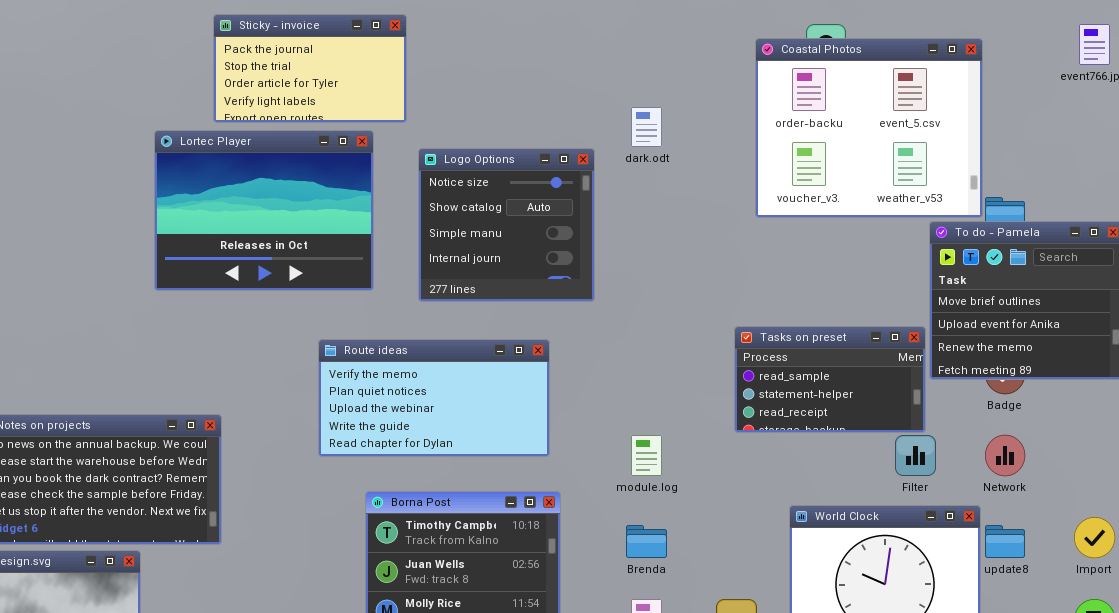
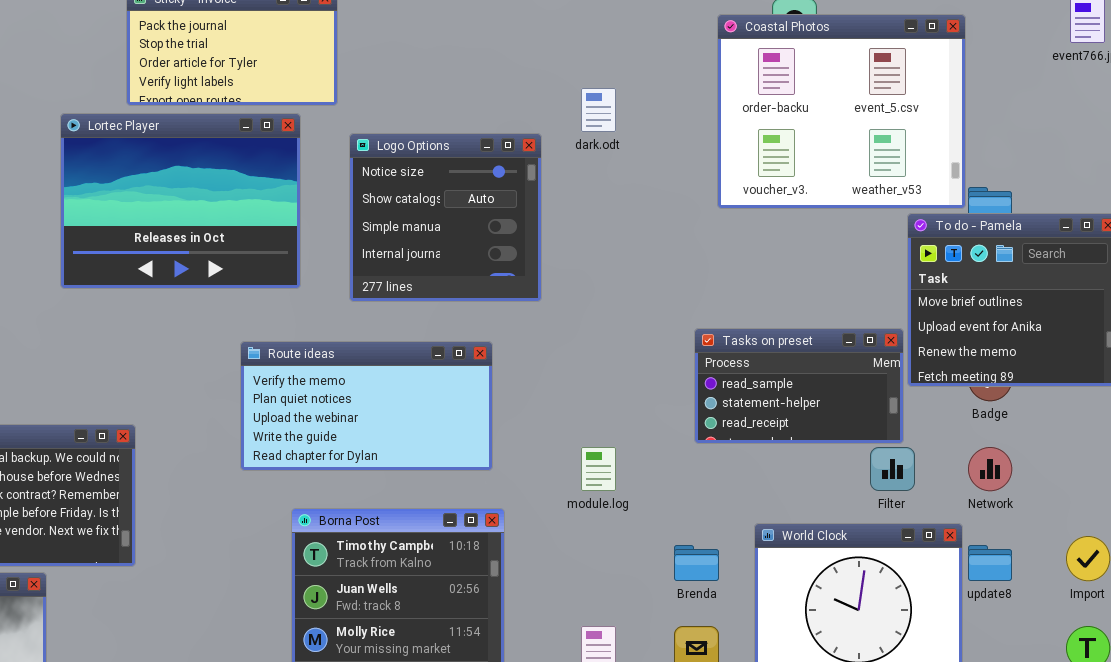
Brenda: [626,525,667,558] -> [674,545,719,581], moved

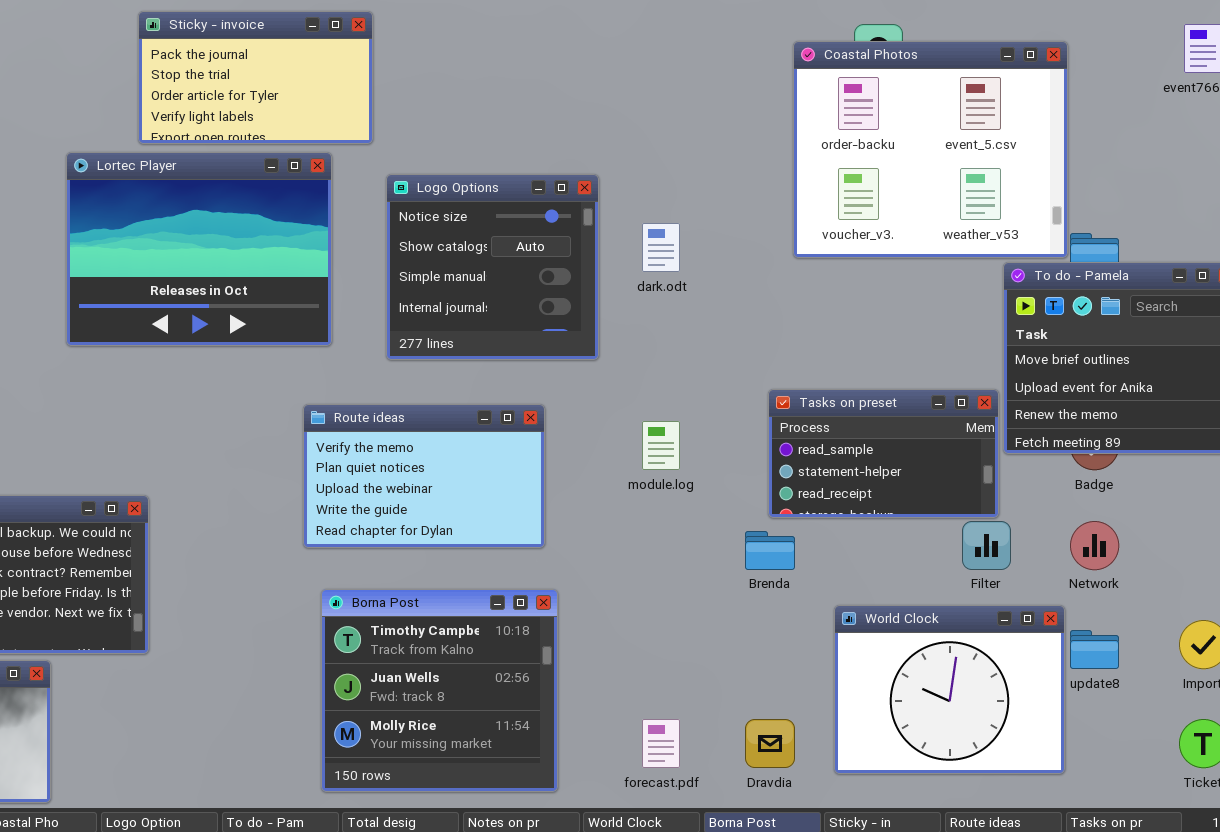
dark.odt: [581,88,616,132] -> [642,223,680,272], moved
Route ideas: [240,341,493,471] -> [303,404,545,548], resized
module.log: [581,447,616,491] -> [642,421,680,470], moved
Brenda: [674,545,719,581] -> [745,531,795,570], moved

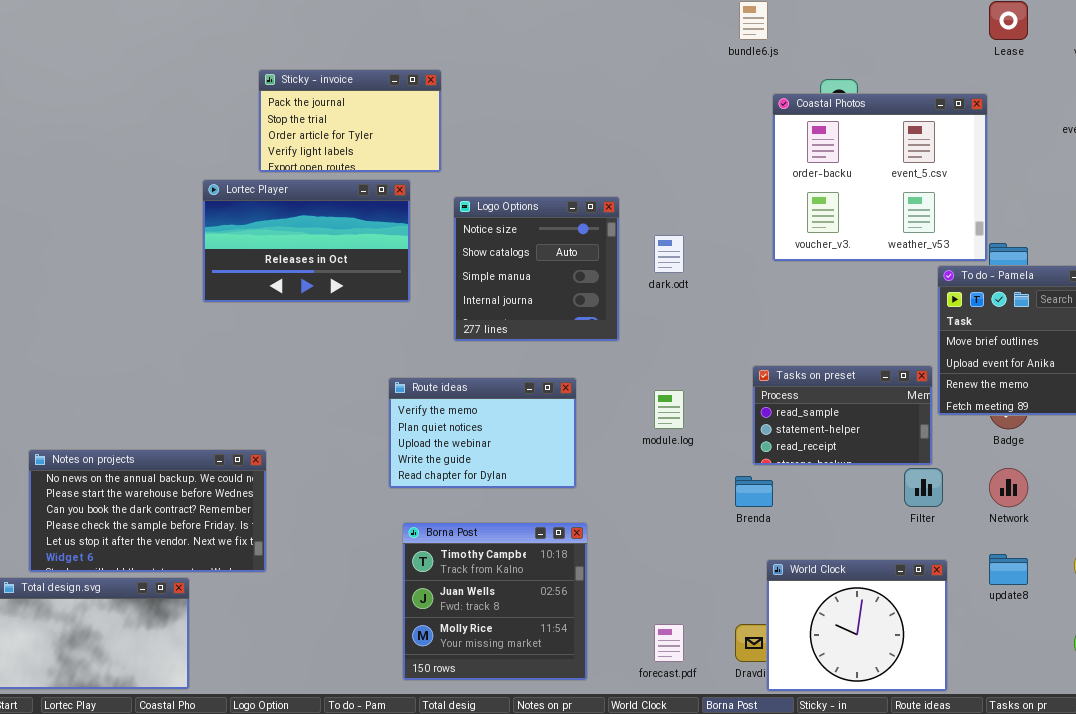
Lortec Player: [66,152,332,346] -> [202,179,411,303], resized
World Clock: [834,605,1065,774] -> [766,559,948,692], moved

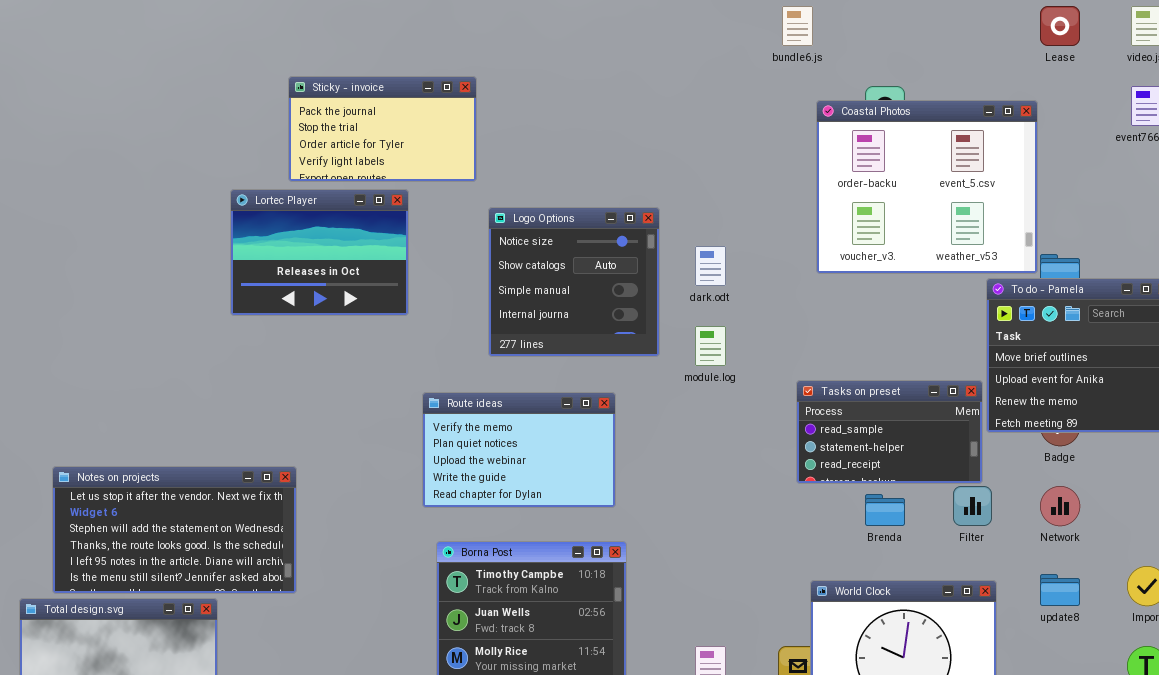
Lortec Player: [202,179,411,303] -> [230,189,409,316], resized
module.log: [654,390,684,429] -> [695,326,726,366], moved
Notes on projects: [28,449,267,573] -> [52,466,297,594], scrolled down 4 rows
Brenda: [735,476,773,507] -> [865,494,905,526], moved

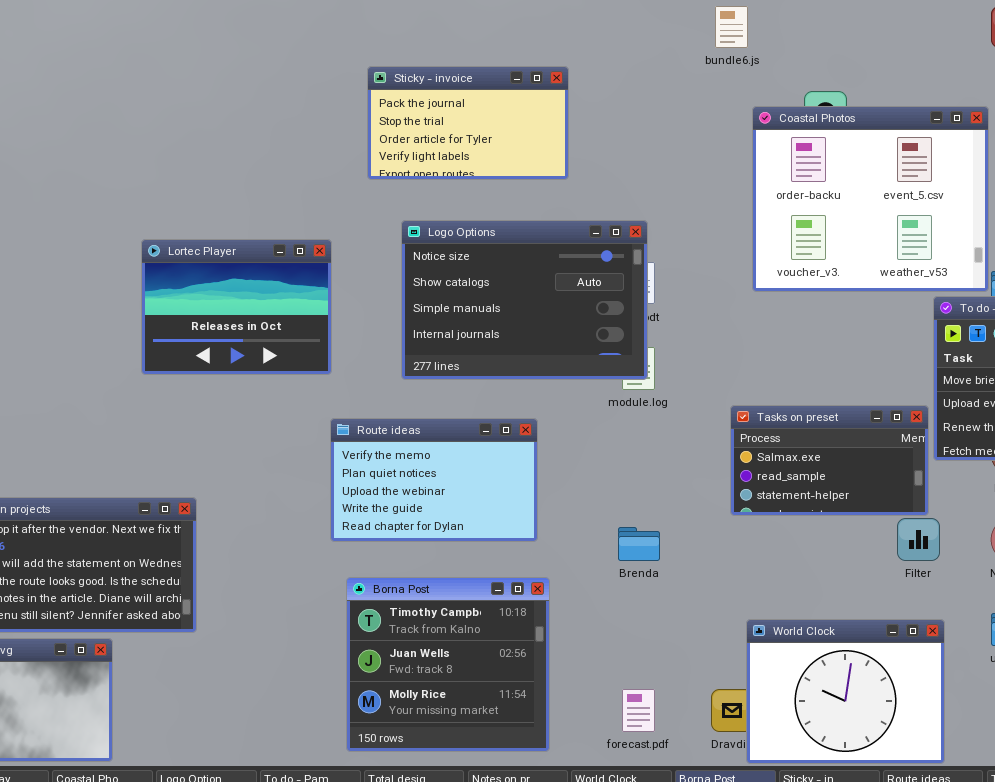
Sticky - invoice: [288,76,477,182] -> [367,66,569,180], moved
Lortec Player: [230,189,409,316] -> [141,239,332,375], moved
Logo Options: [488,207,660,357] -> [401,220,648,380], resized
Tasks on preset: [796,380,983,484] -> [730,405,929,516], scrolled up 1 row
Brenda: [865,494,905,526] -> [618,527,660,561], moved

